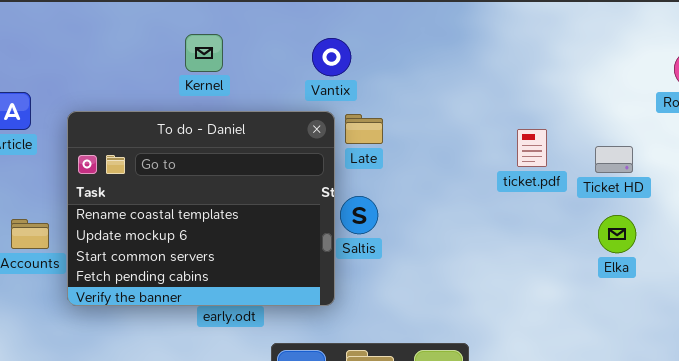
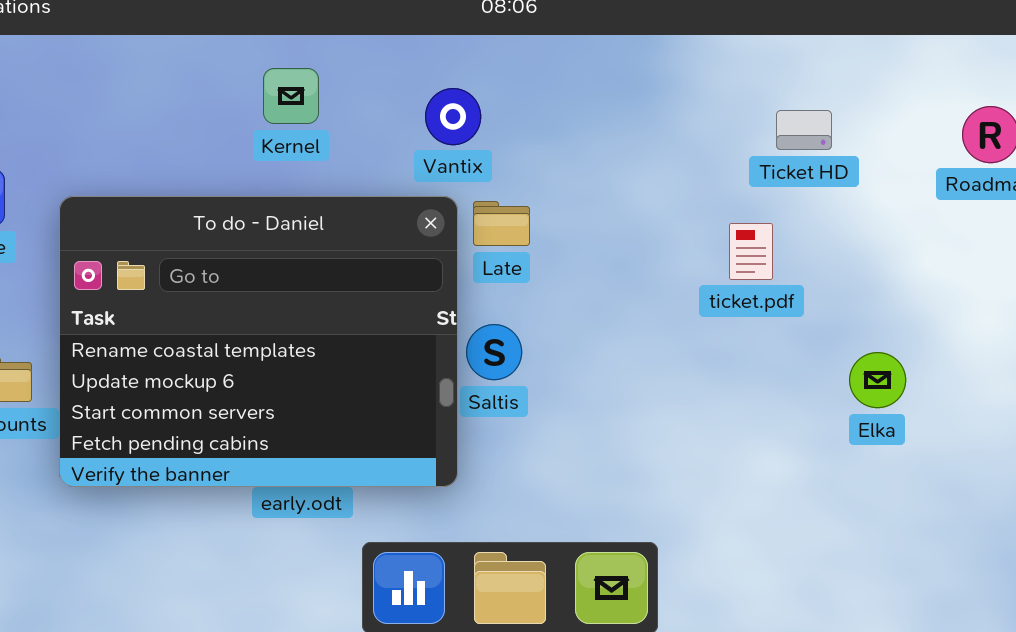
Kernel: [185,34,223,72] -> [263,68,319,124], moved
Ticket HD: [595,146,633,173] -> [776,110,832,150], moved

